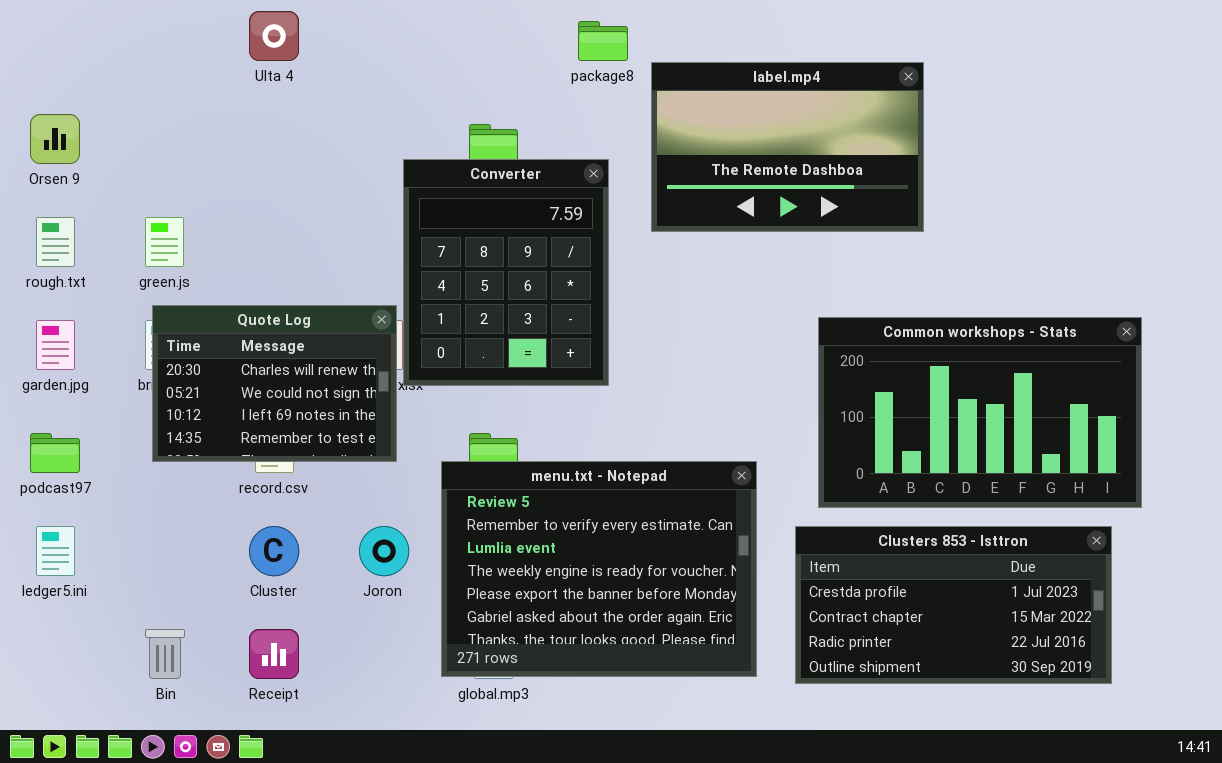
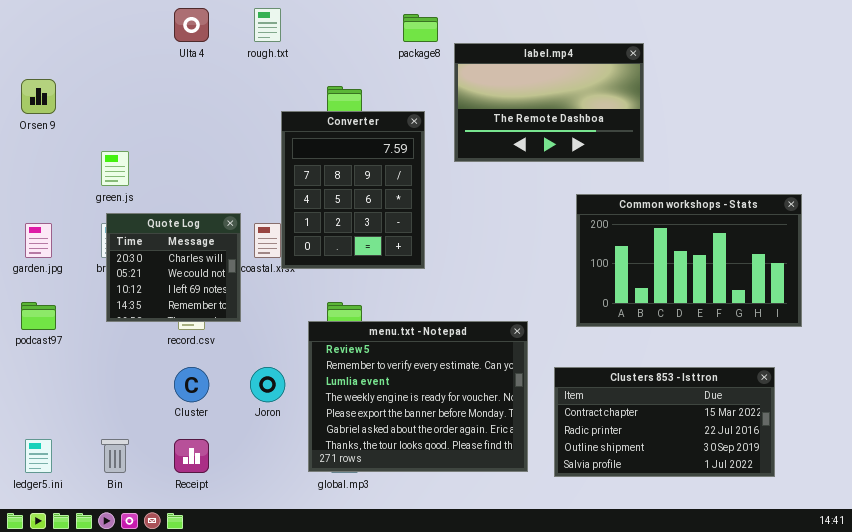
rough.txt: [36,217,75,267] -> [254,8,281,42], moved
Quote Log: [152,305,397,462] -> [106,213,241,322], resized
Common workshops - Stats: [818,317,1142,508] -> [576,194,802,327], moved
ledger5.ini: [36,526,75,576] -> [25,439,52,473], moved
Clusters 853 - Isttron: [795,526,1112,684] -> [554,367,775,477], scrolled down 1 row

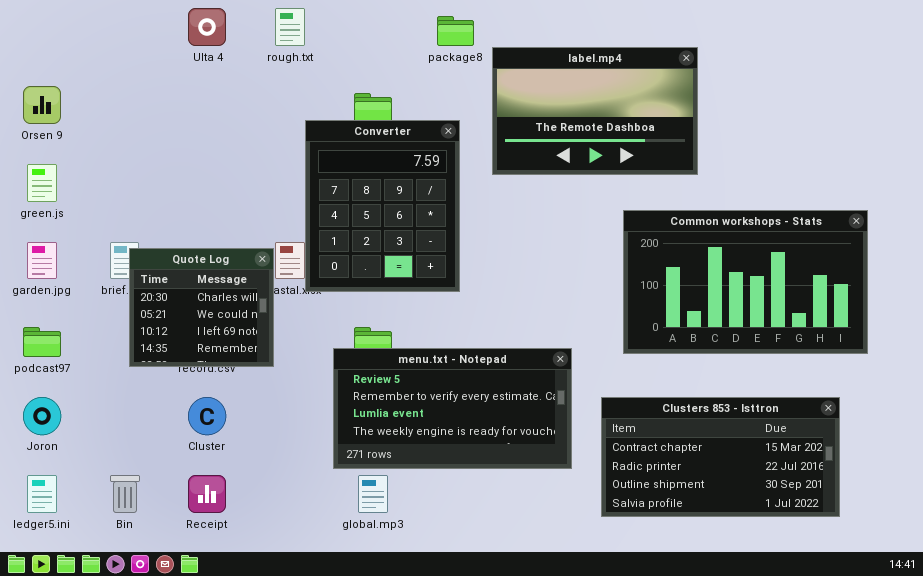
green.js: [101,151,129,186] -> [27,164,57,202], moved
Quote Log: [106,213,241,322] -> [129,248,274,367], moved
menu.txt - Notepad: [308,321,528,472] -> [333,348,572,469], resized
Joron: [250,367,285,402] -> [23,397,61,435], moved

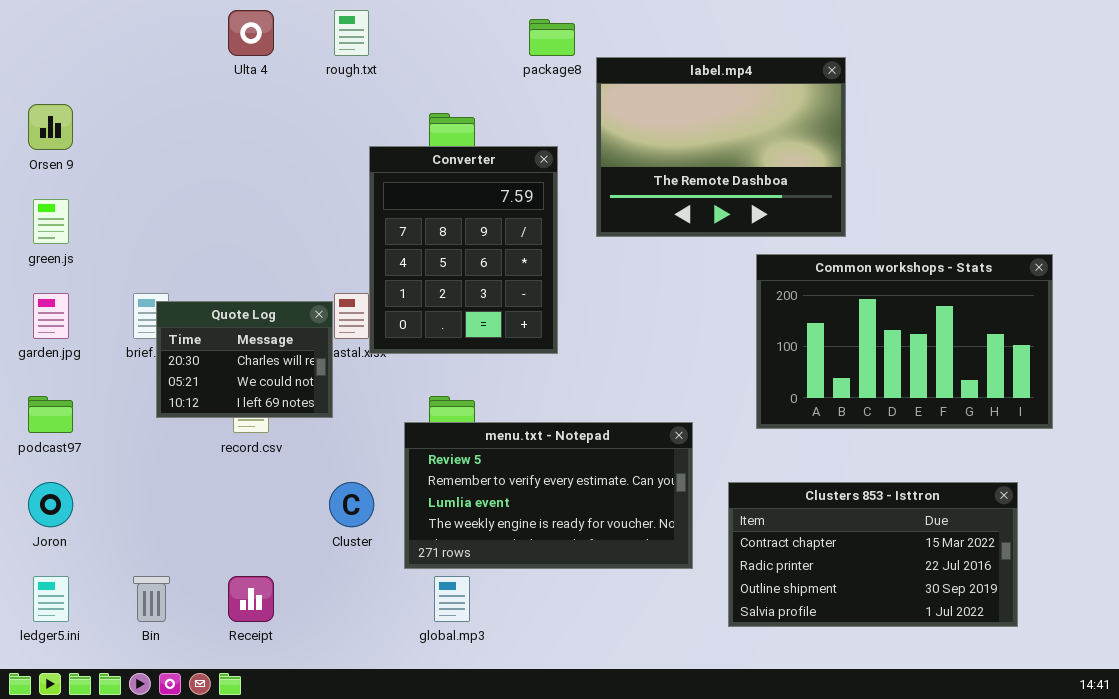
label.mp4: [492,47,698,175] -> [596,57,846,237], resized
Quote Log: [129,248,274,367] -> [156,301,333,418], resized
Cluster: [188,397,226,435] -> [329,482,374,527], moved

